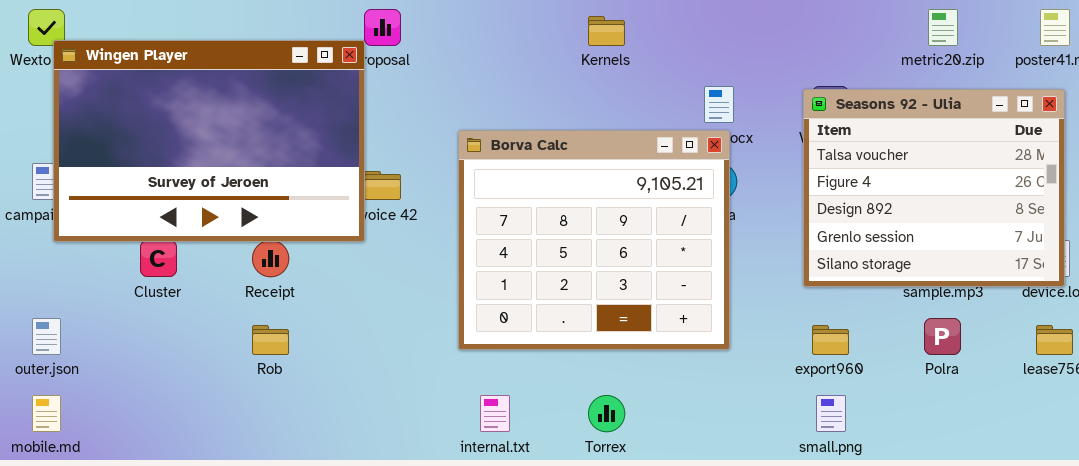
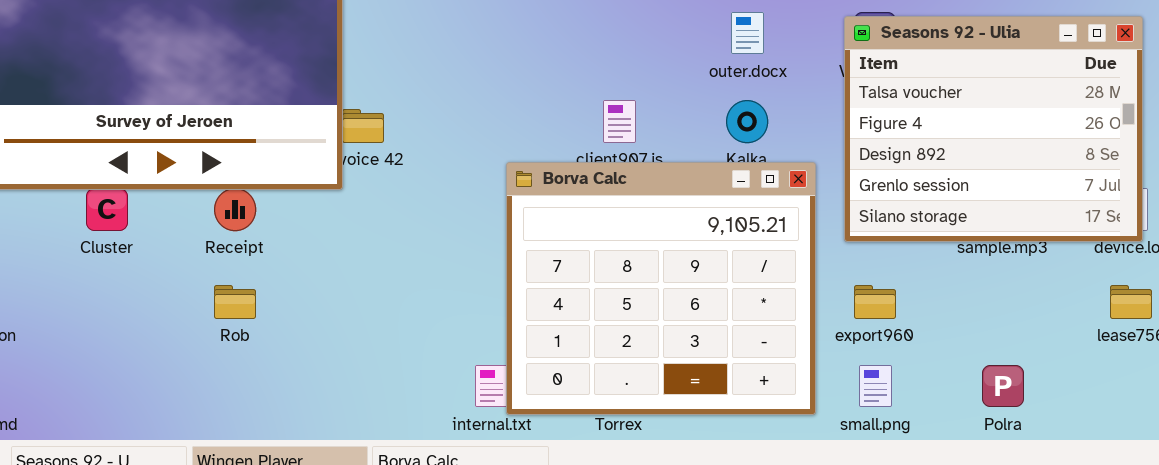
Borva Calc: [458,130,730,350] -> [506,162,816,415], moved
Polra: [924,318,961,355] -> [982,365,1024,407], moved

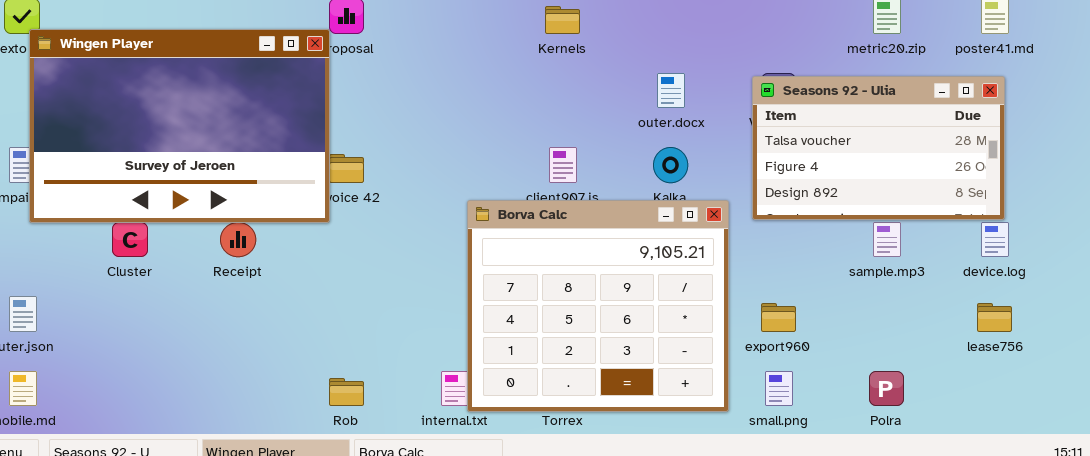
Seasons 92 - Ulia: [844,16,1143,242] -> [752,76,1005,220], resized
Rob: [214,285,256,319] -> [329,378,364,406], moved

